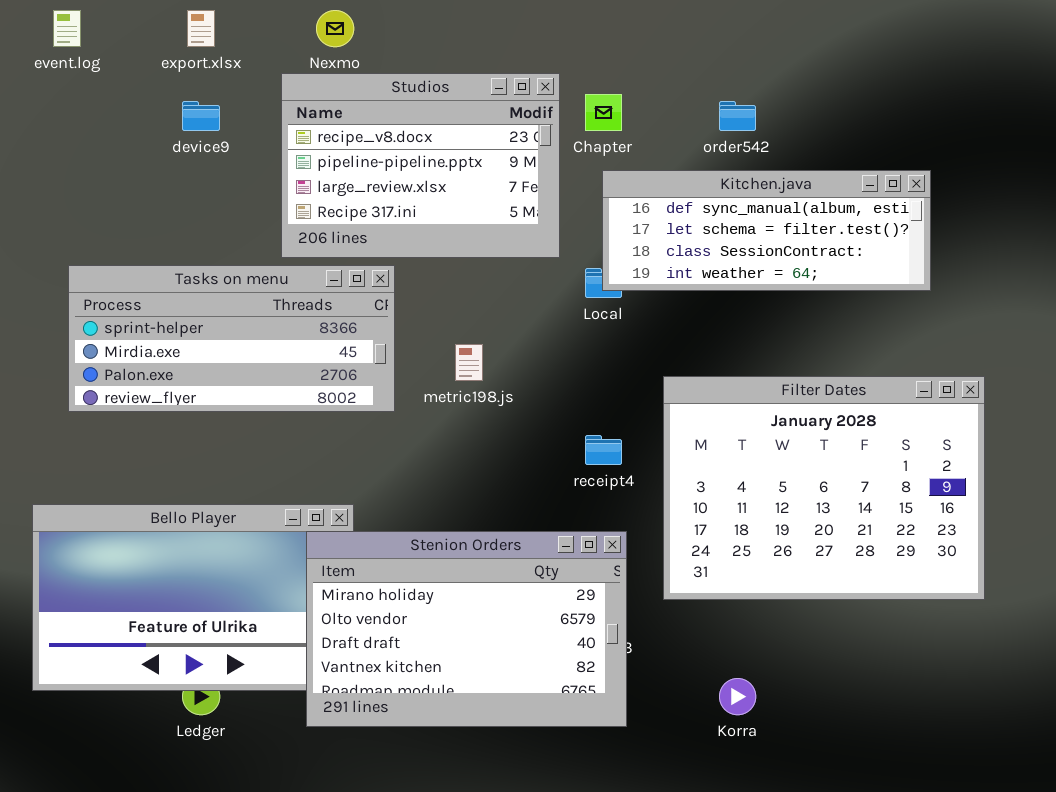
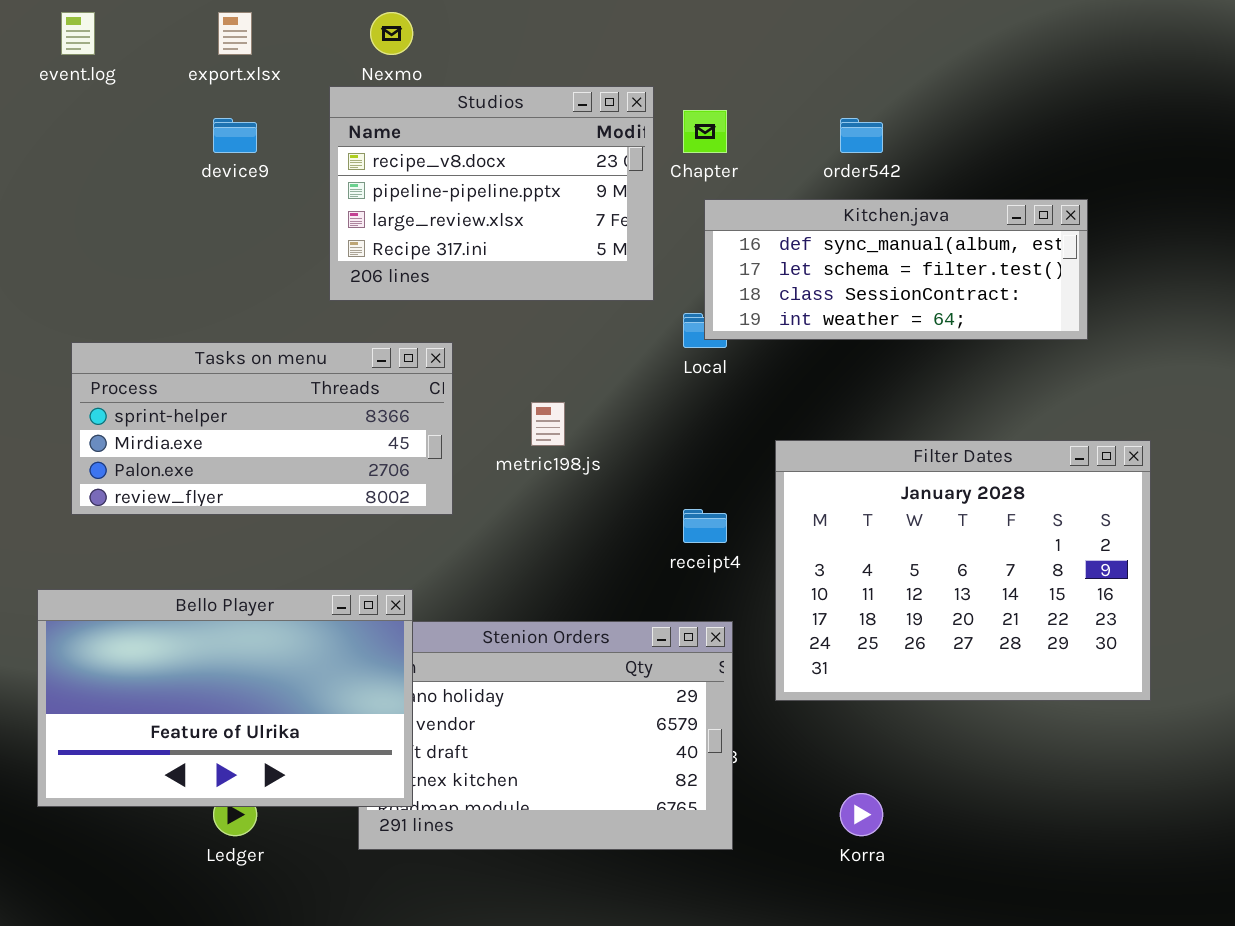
Tasks on menu: [68,265,395,412] -> [71,342,453,515], moved
Bello Player: [32,504,354,691] -> [37,589,413,807], raised

